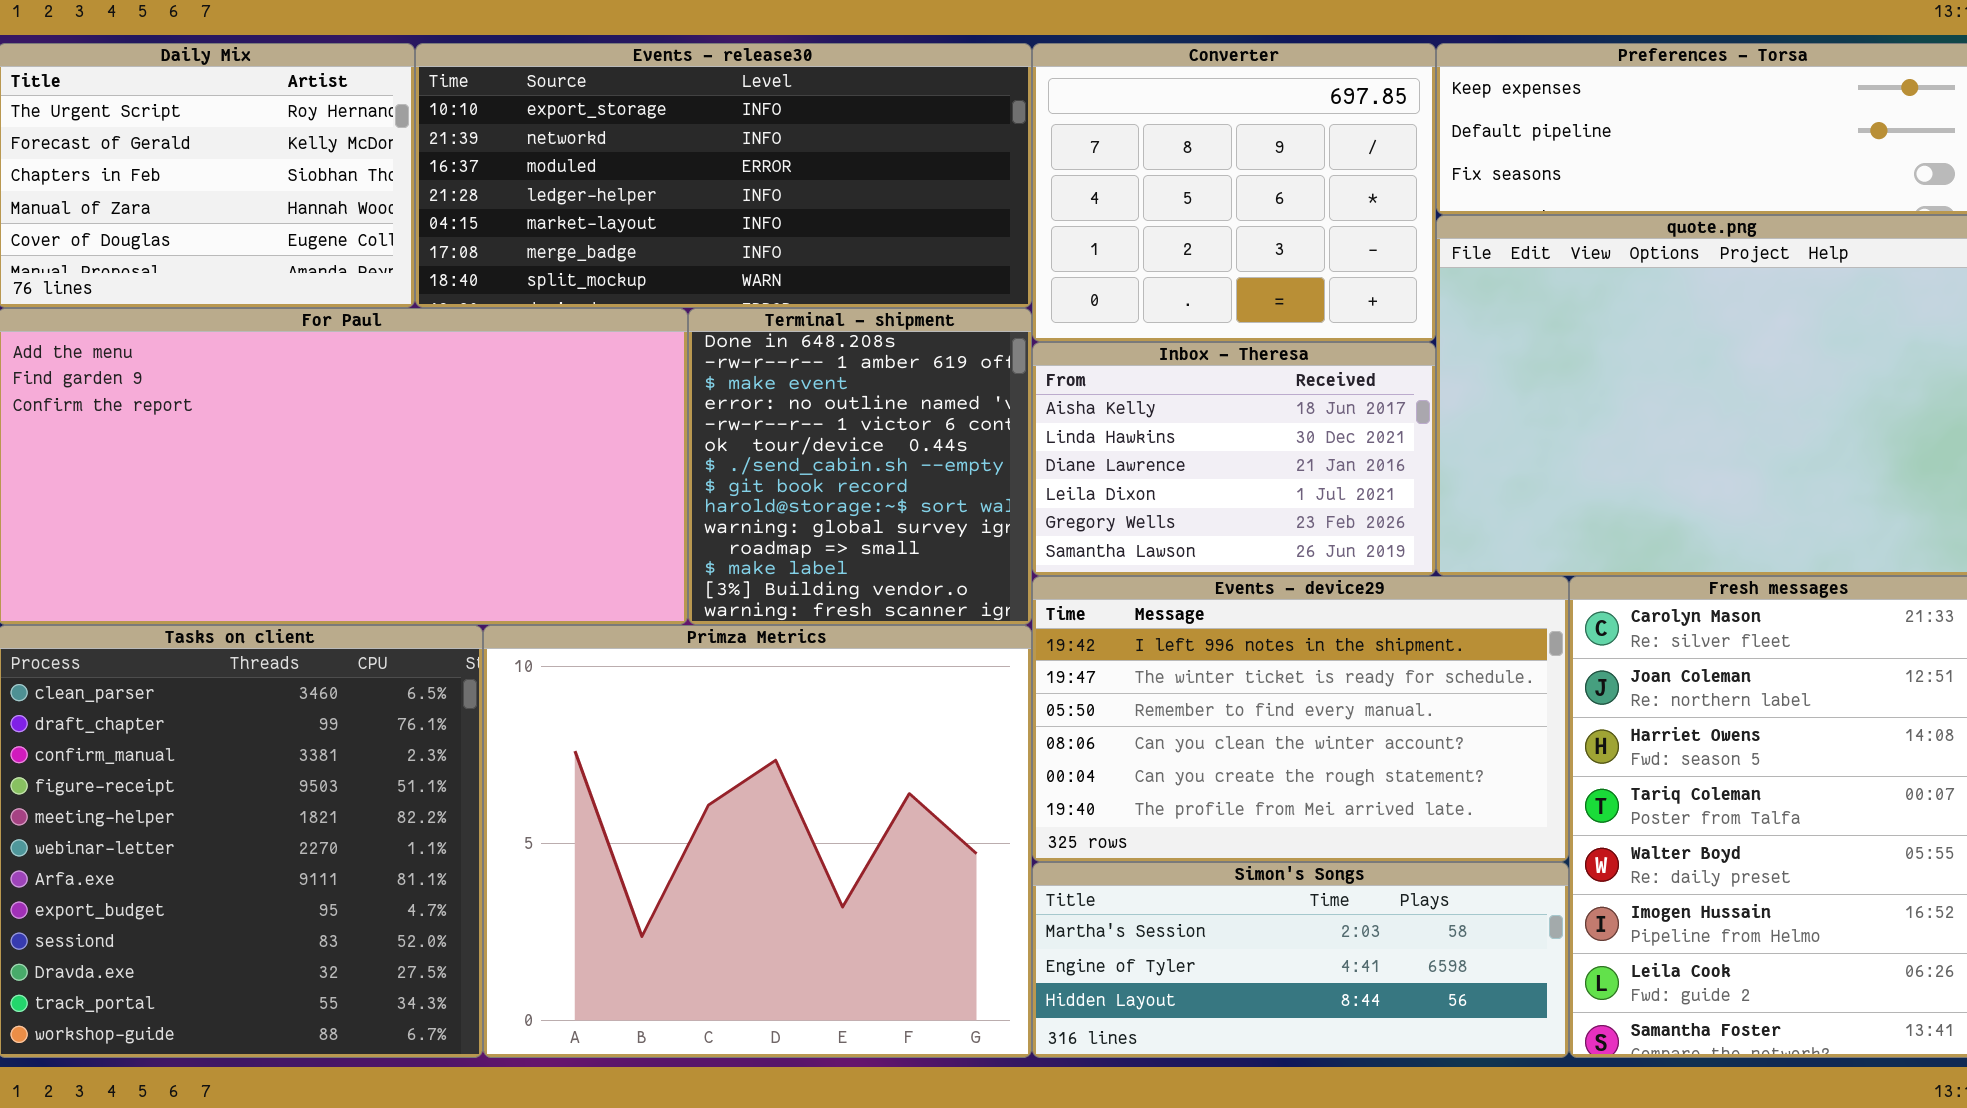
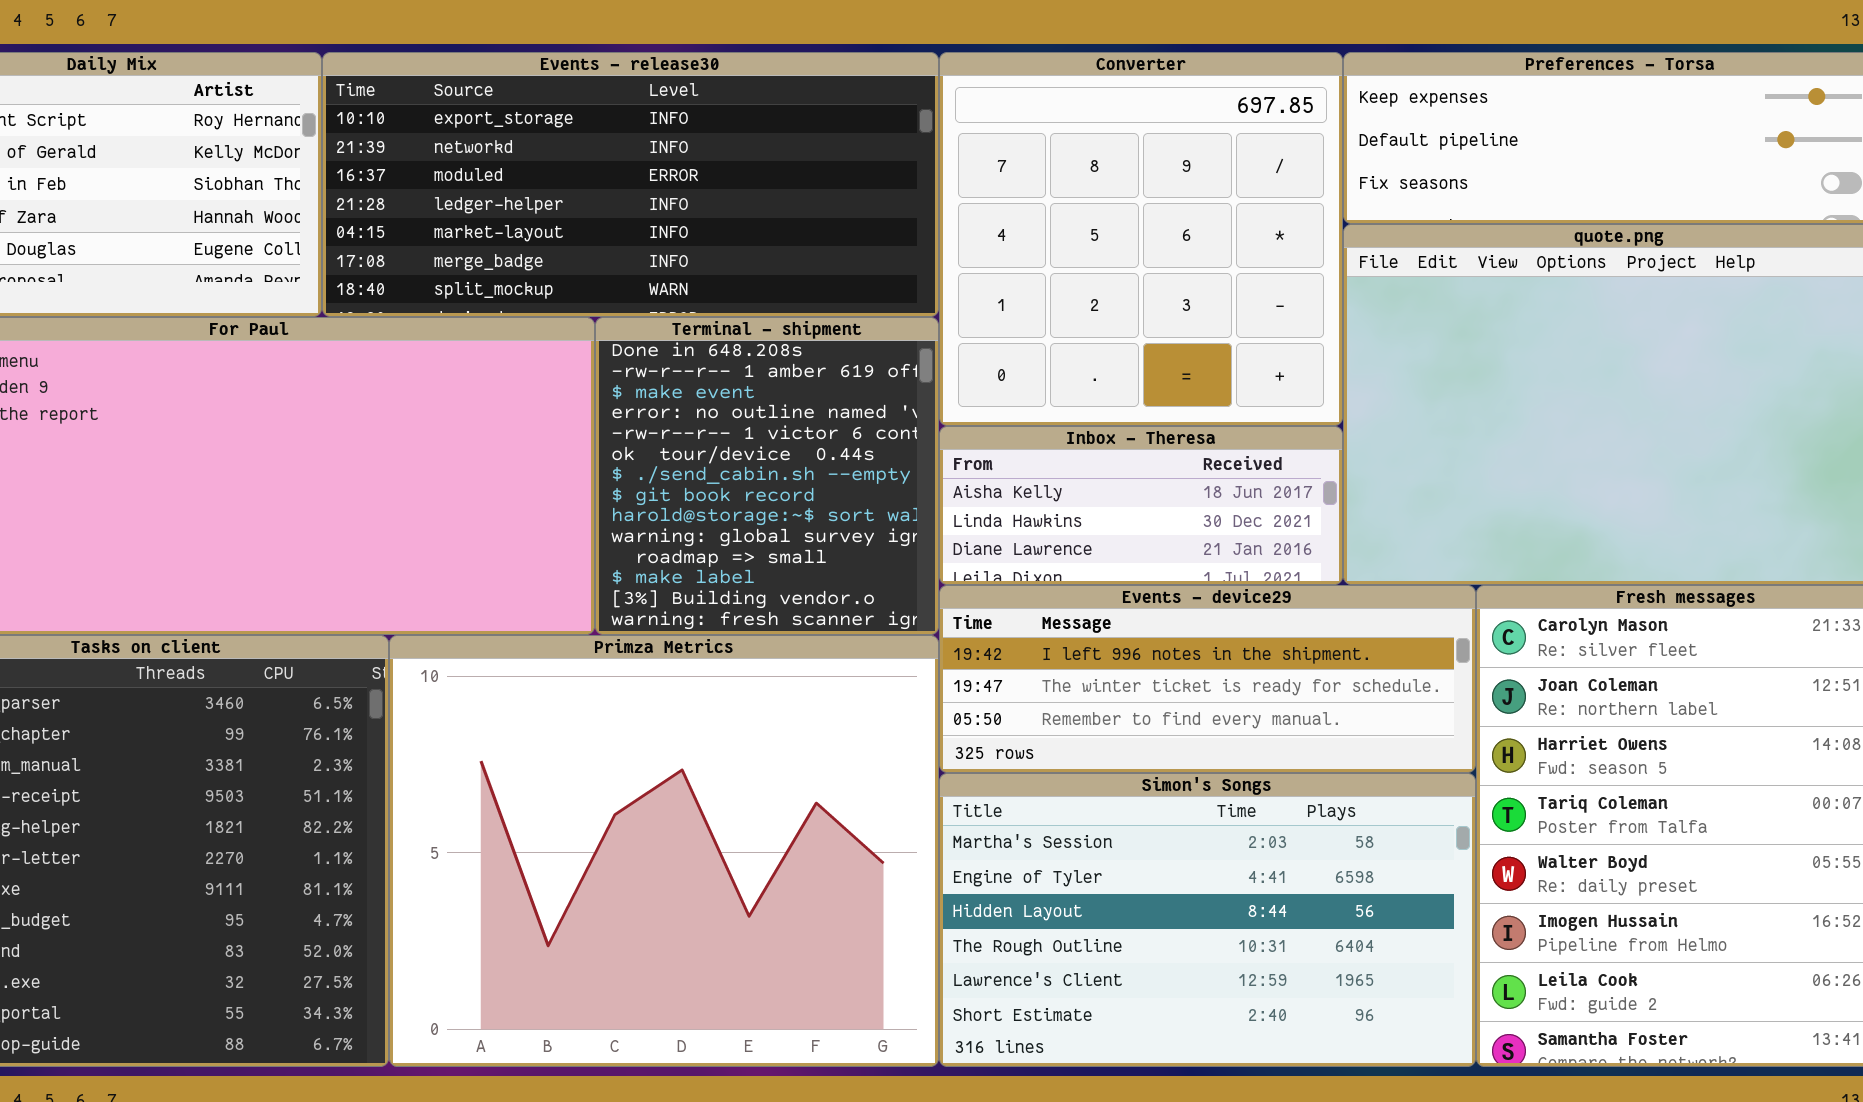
Converter: [1032,43,1436,342] -> [939,52,1343,426], resized
Inbox - Theresa: [1032,342,1436,576] -> [939,426,1343,585], resized
Events - device29: [1032,576,1569,862] -> [939,585,1476,773], resized
Simon's Songs: [1032,862,1569,1058] -> [939,773,1476,1067], resized

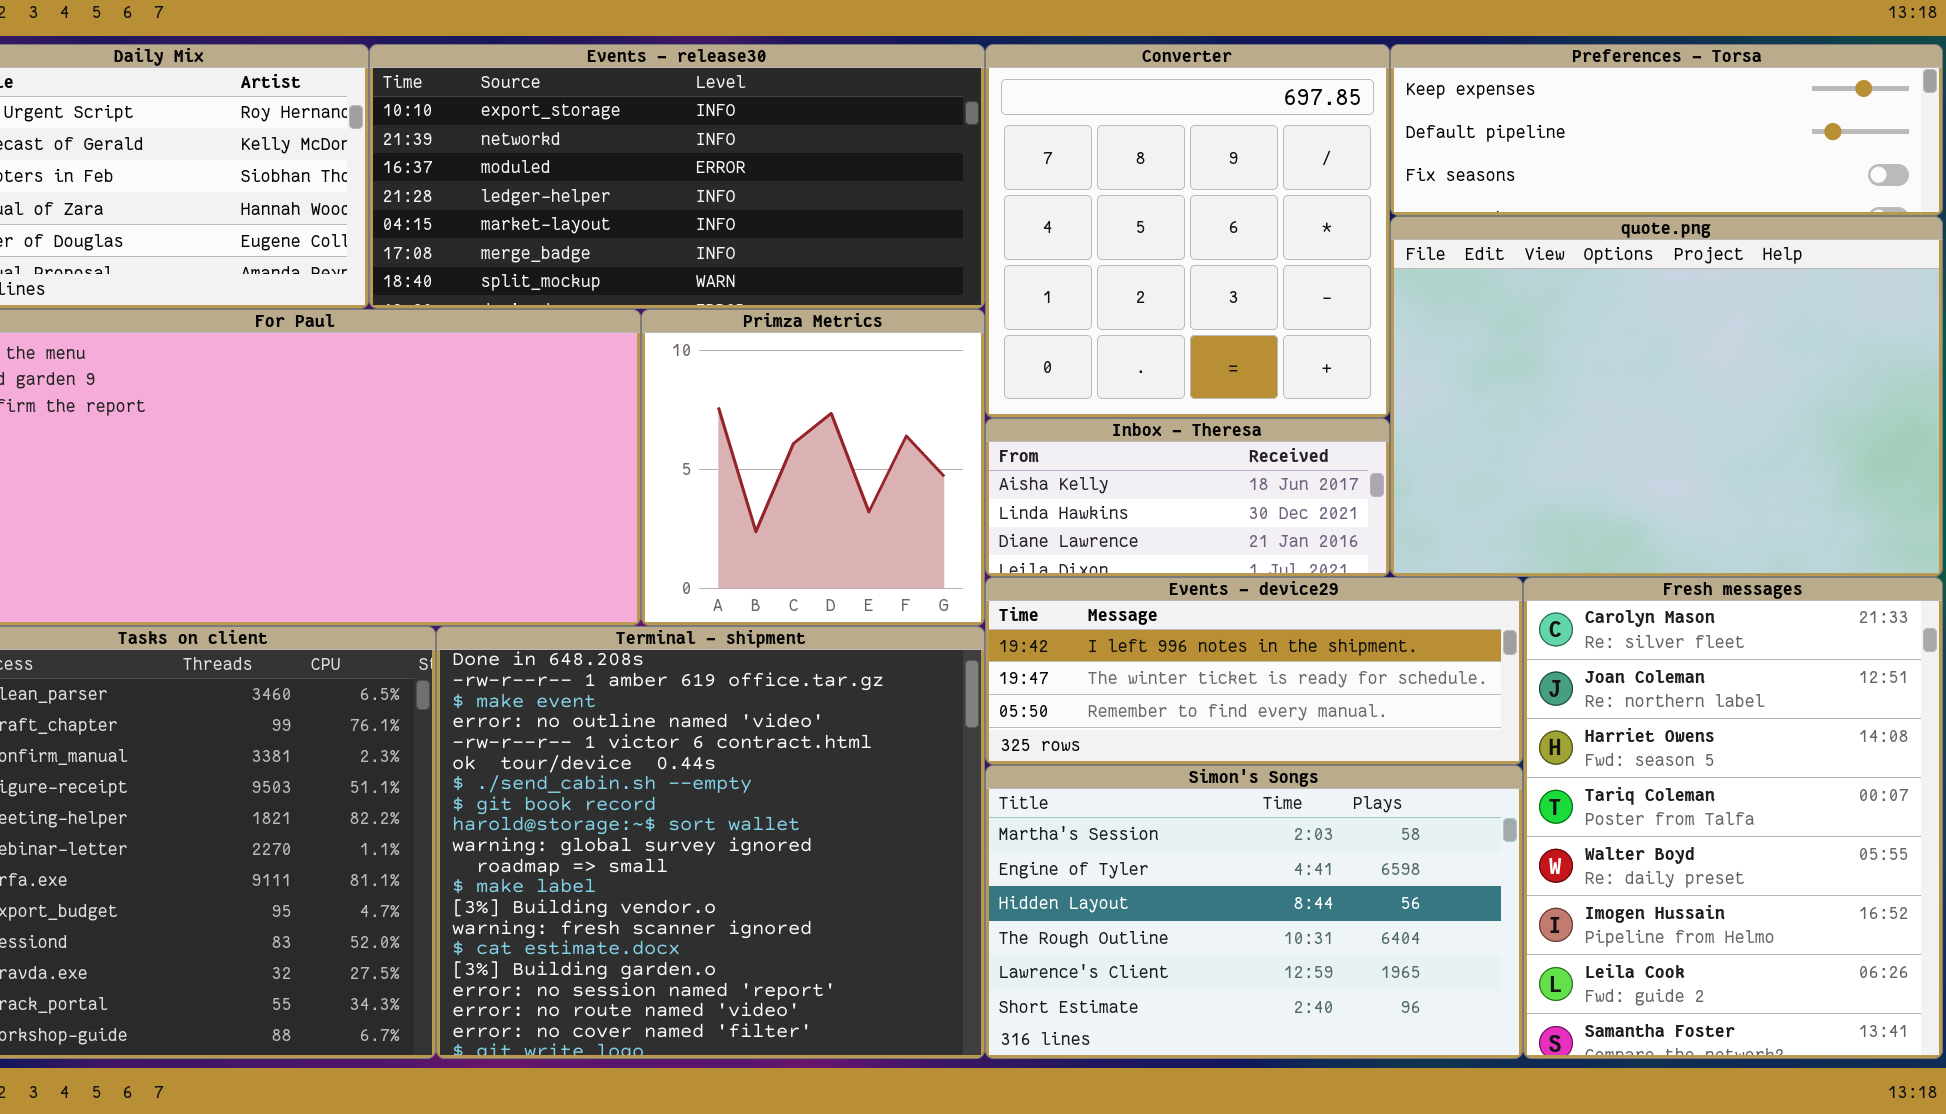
Terminal - shipment: [595,317,939,635] -> [436,626,985,1059], moved, resized
Primza Metrics: [389,635,939,1067] -> [641,309,985,626], moved, resized

